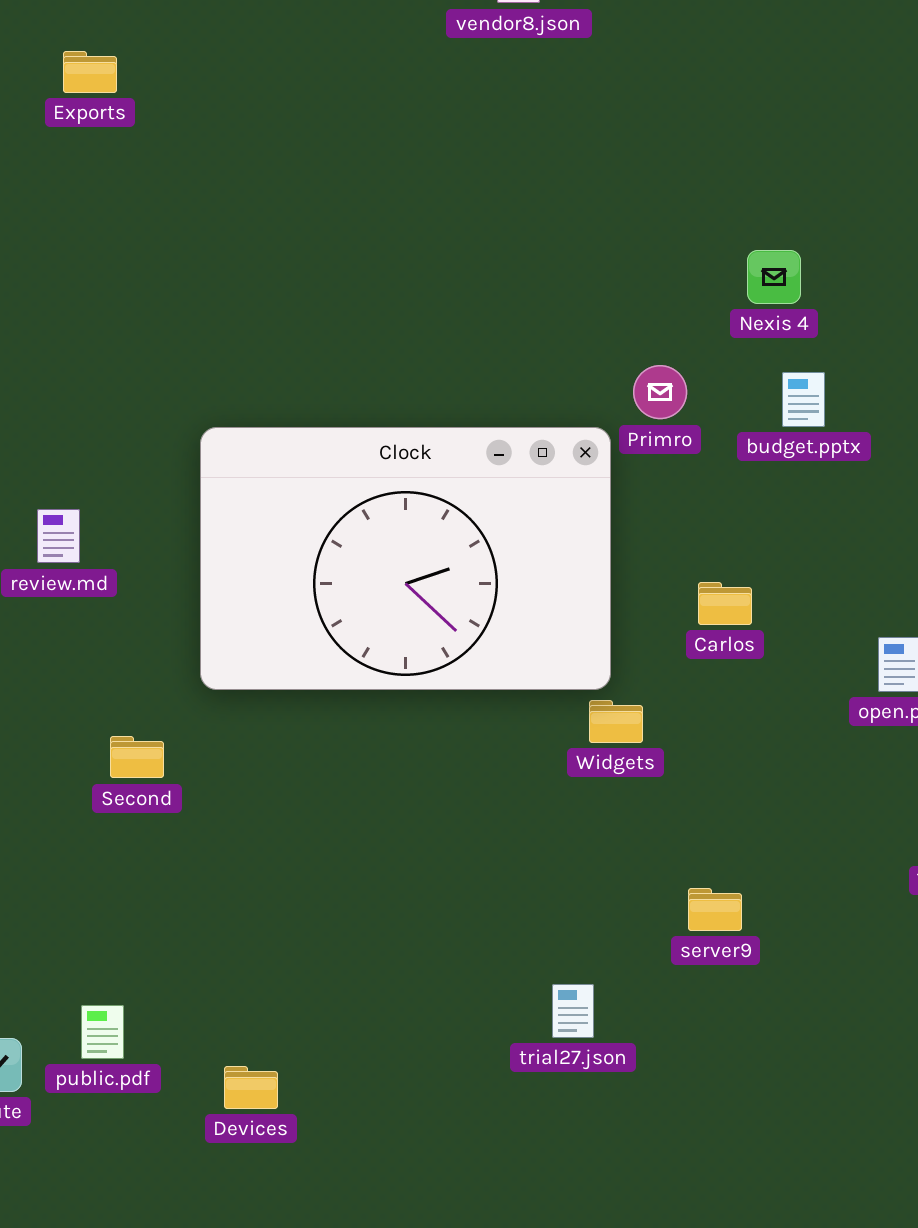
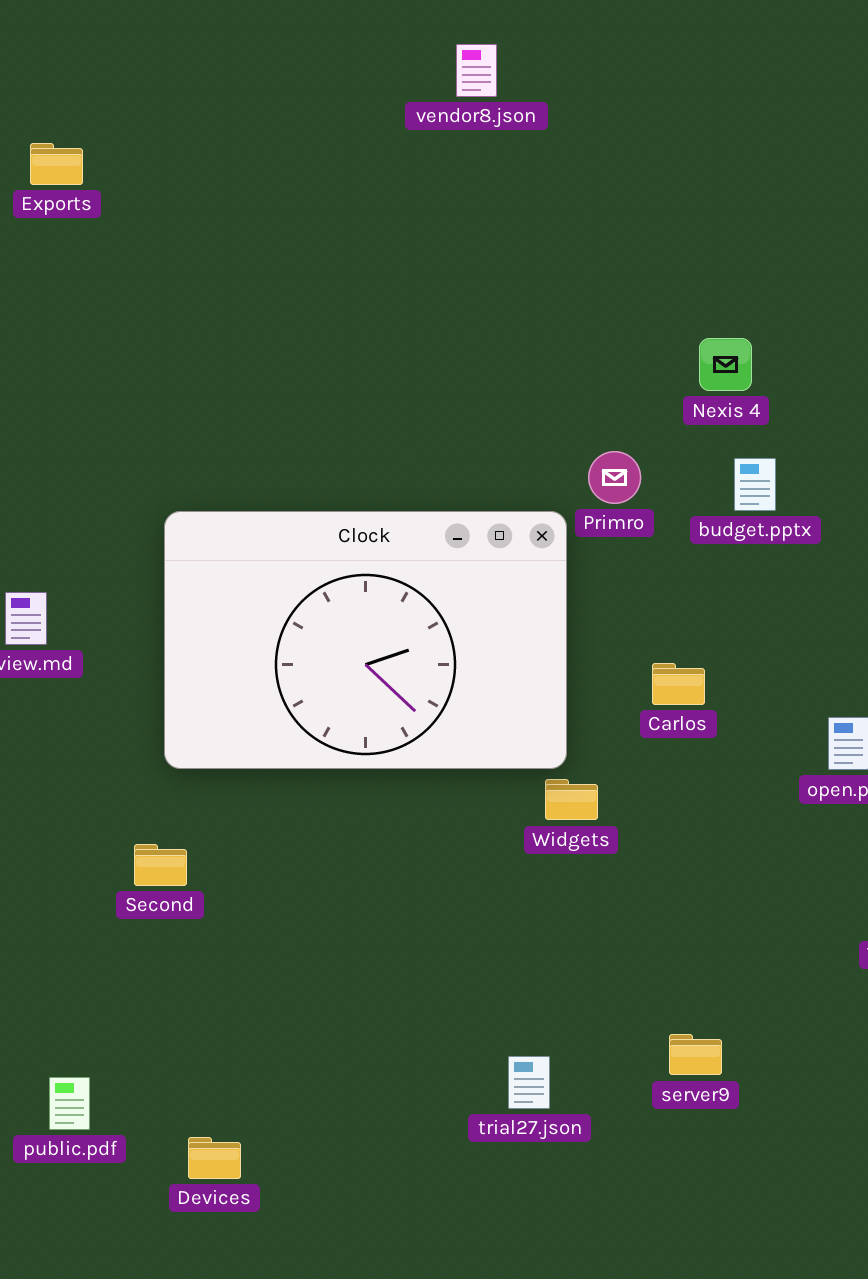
Second: [110,736,164,778] -> [134,844,187,886], moved
server9: [688,888,742,931] -> [669,1034,722,1075], moved

